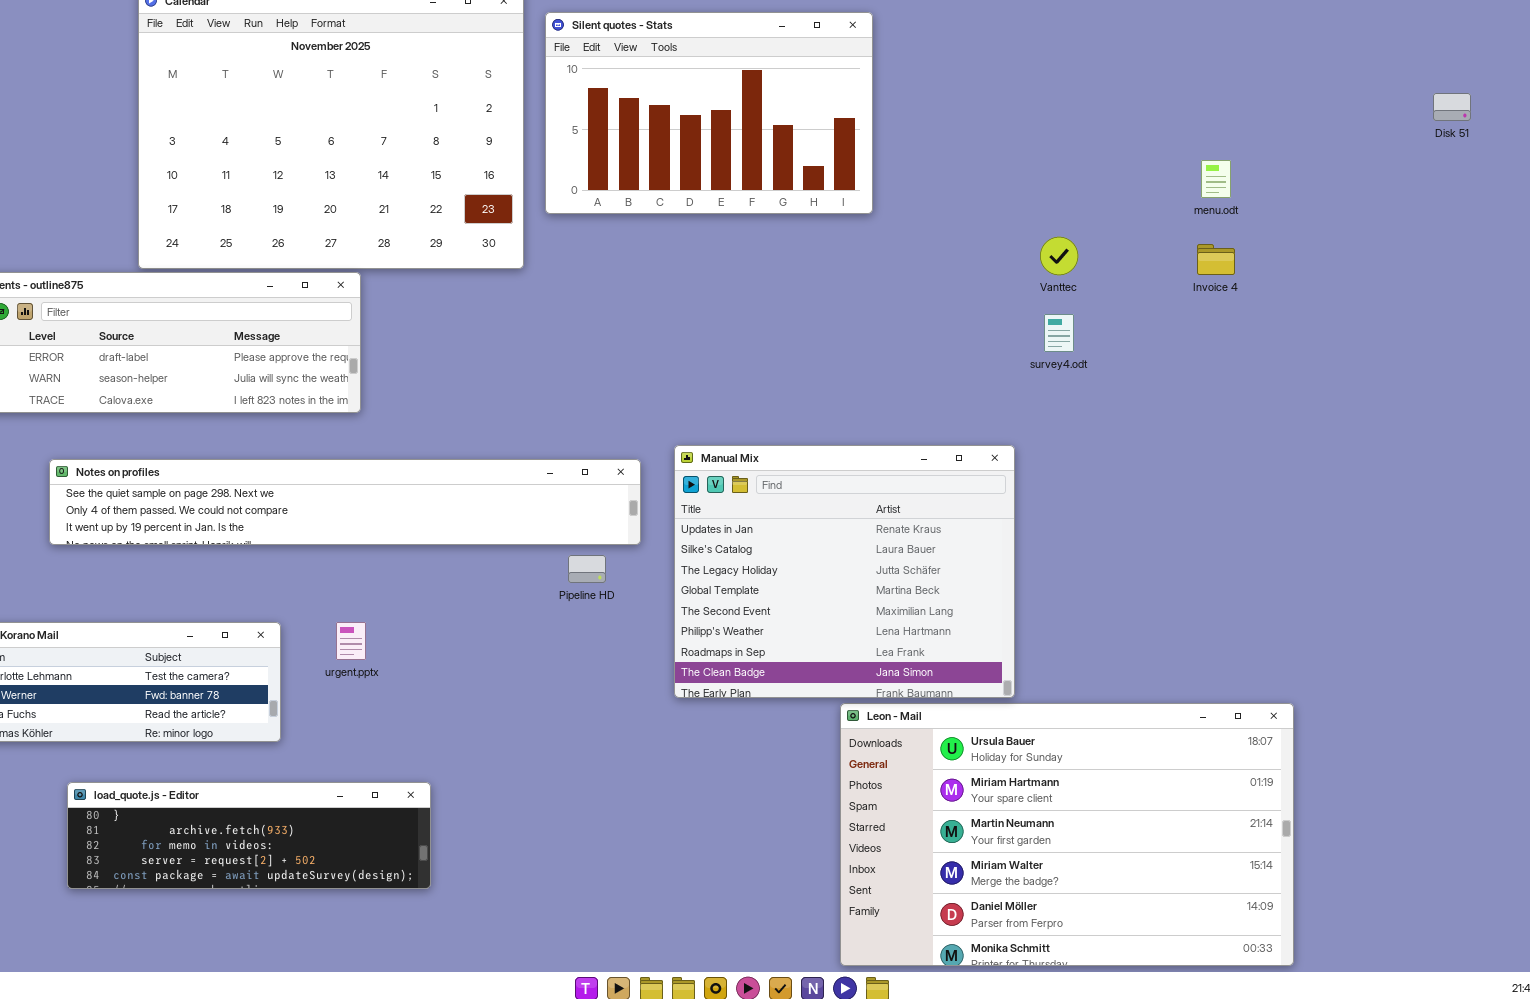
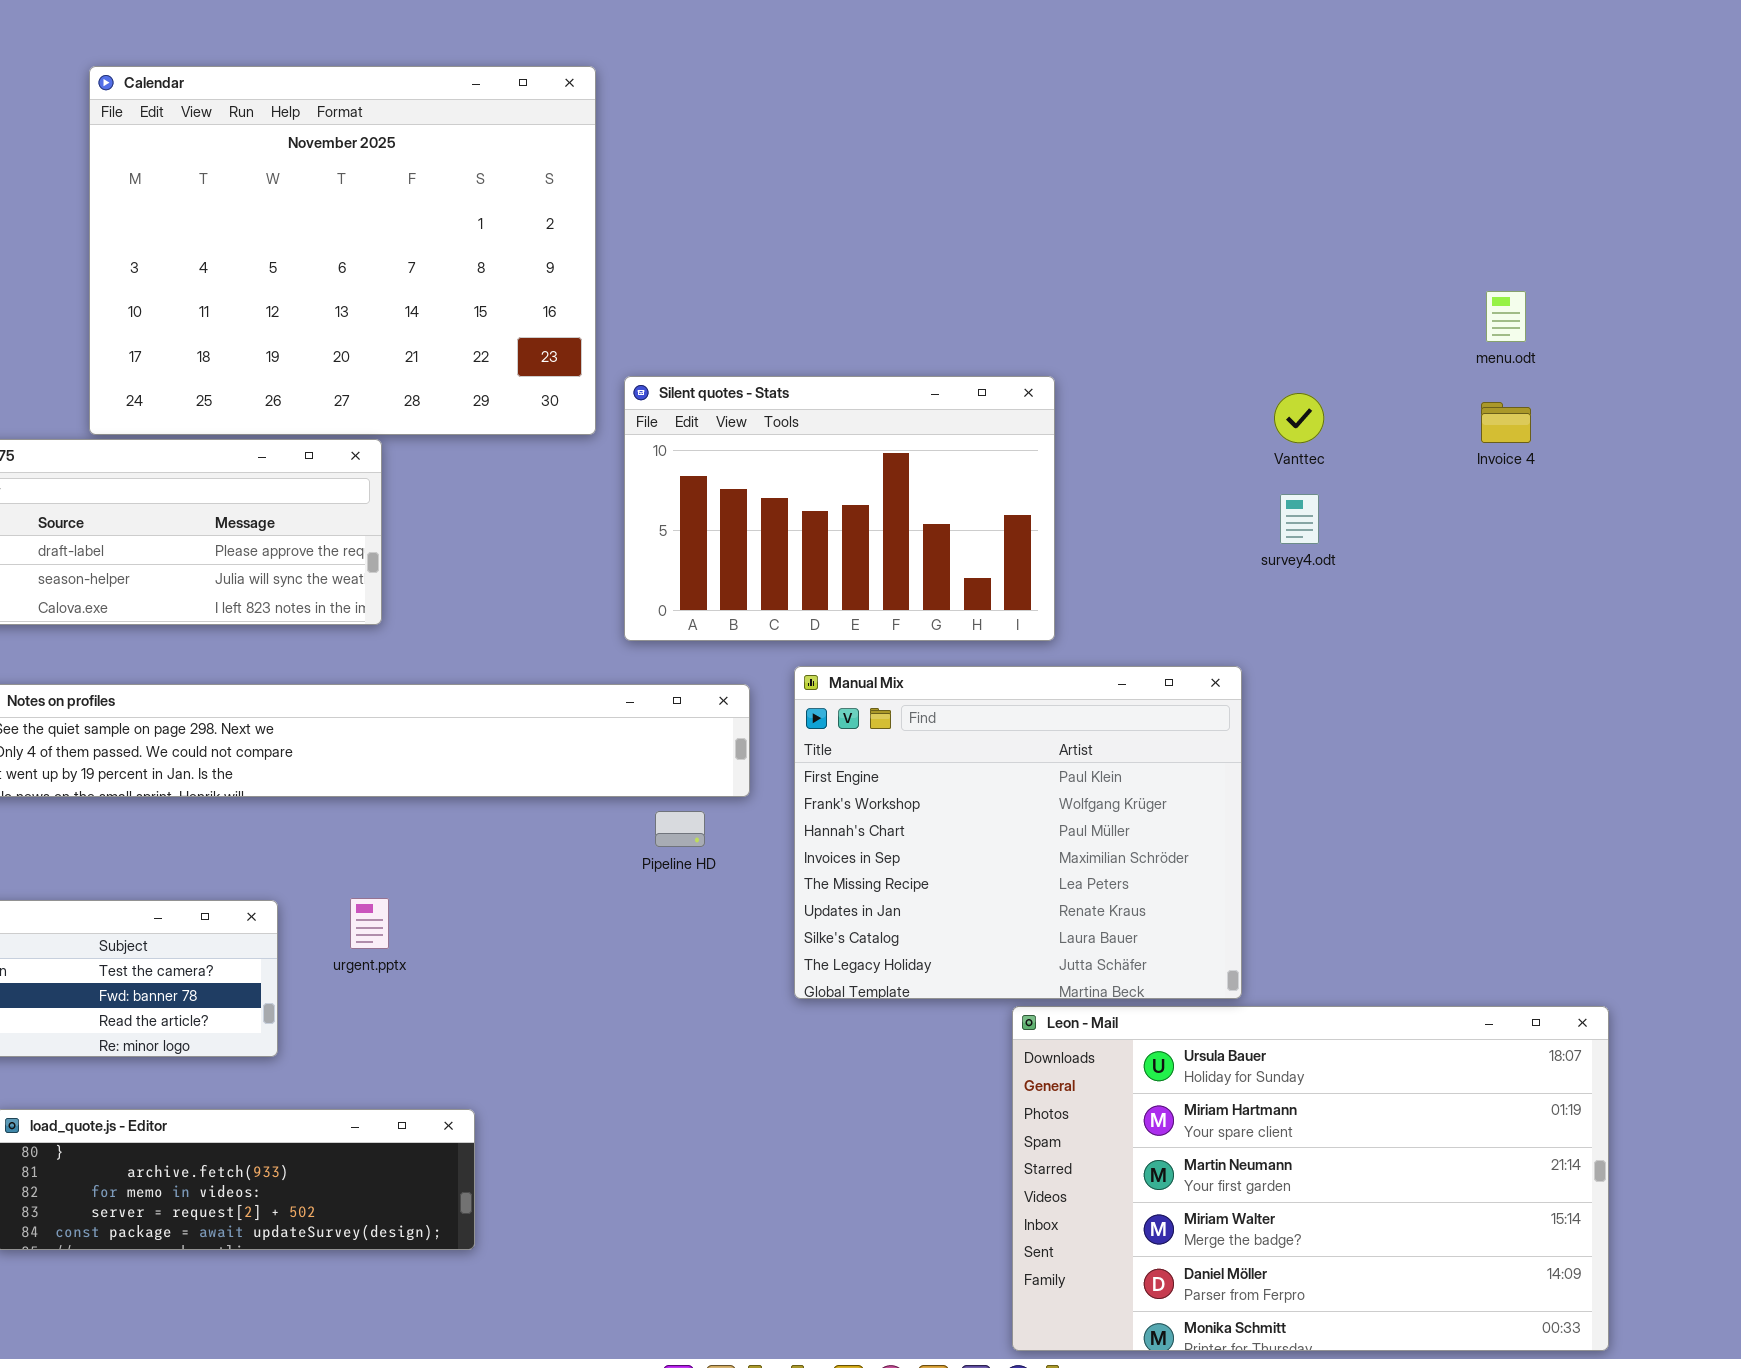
Silent quotes - Stats: [545,12,873,214] -> [624,376,1055,641], moved
Manual Mix: [674,445,1015,698] -> [794,666,1242,999], scrolled up 5 rows

